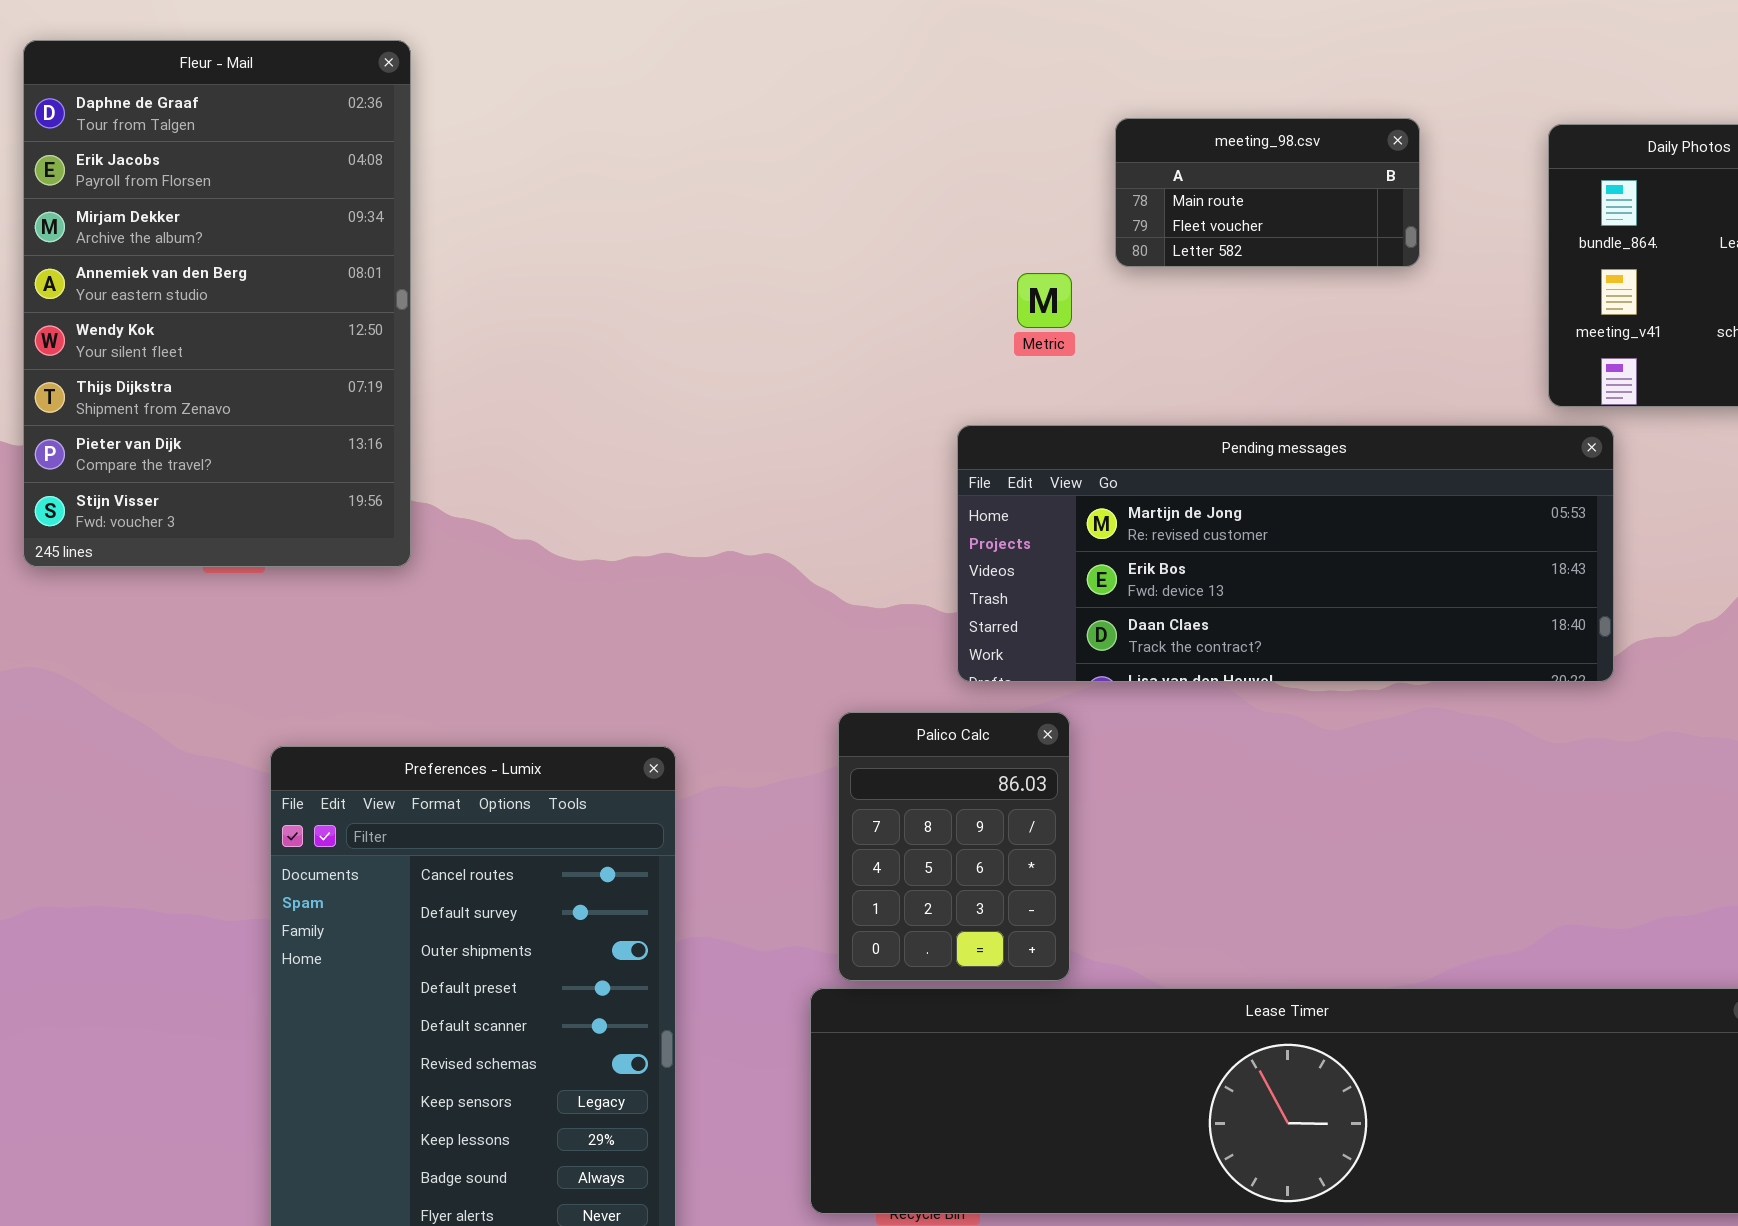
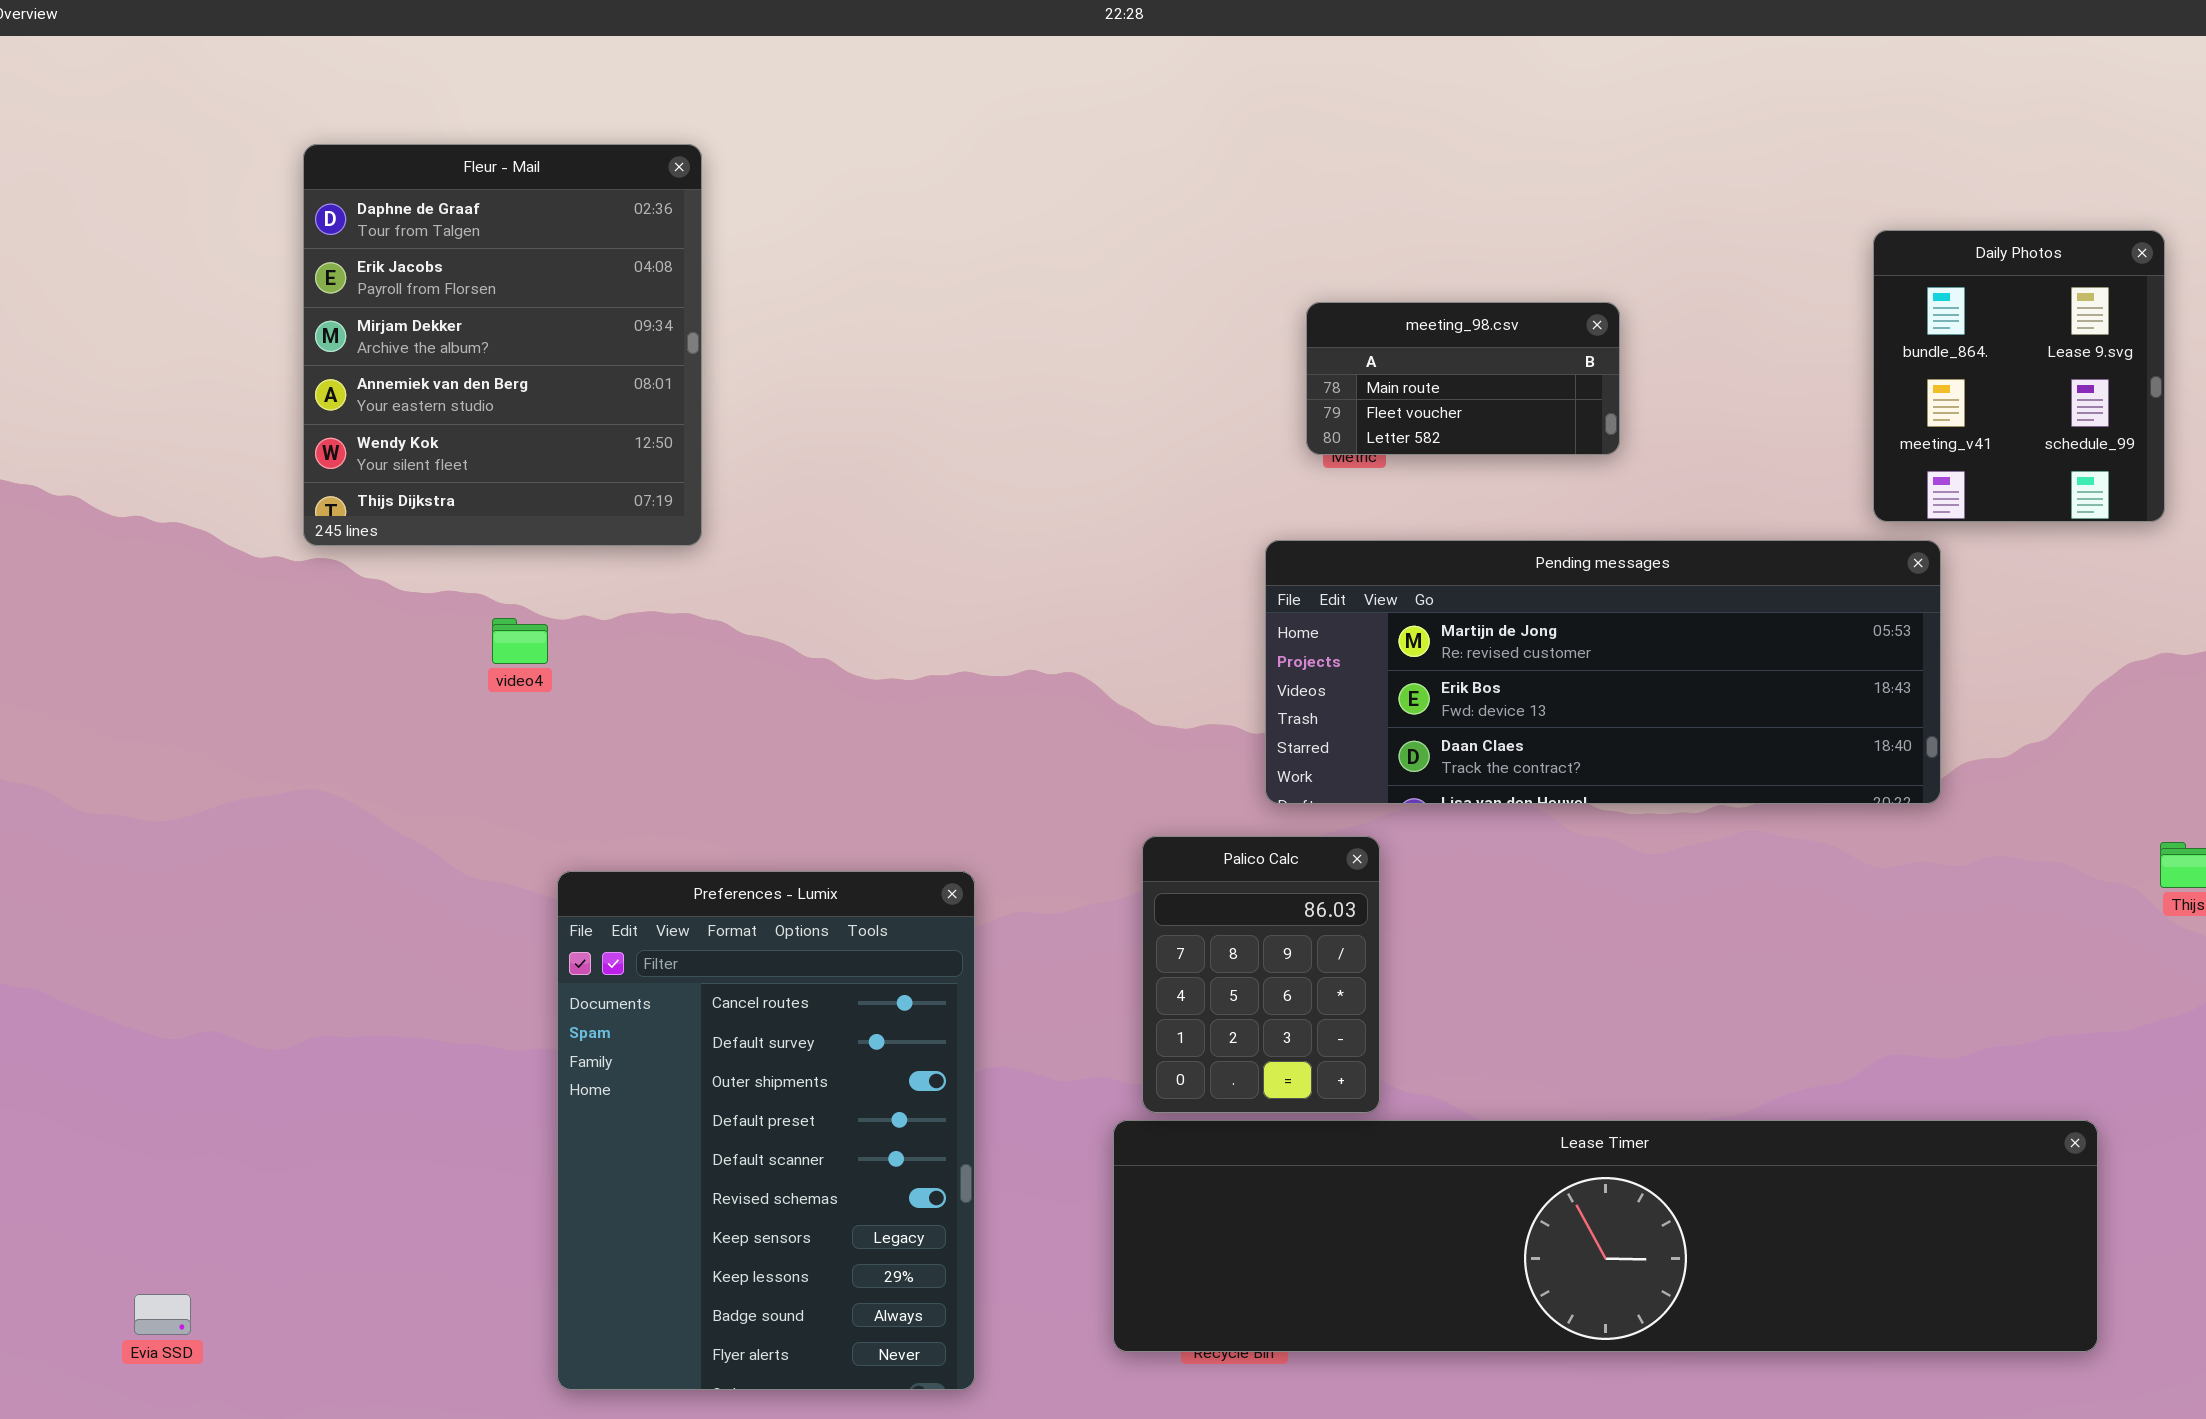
Fleur - Mail: [23,40,411,567] -> [303,144,702,546], resized
meeting_98.csv: [1115,118,1420,267] -> [1306,302,1620,455], moved

